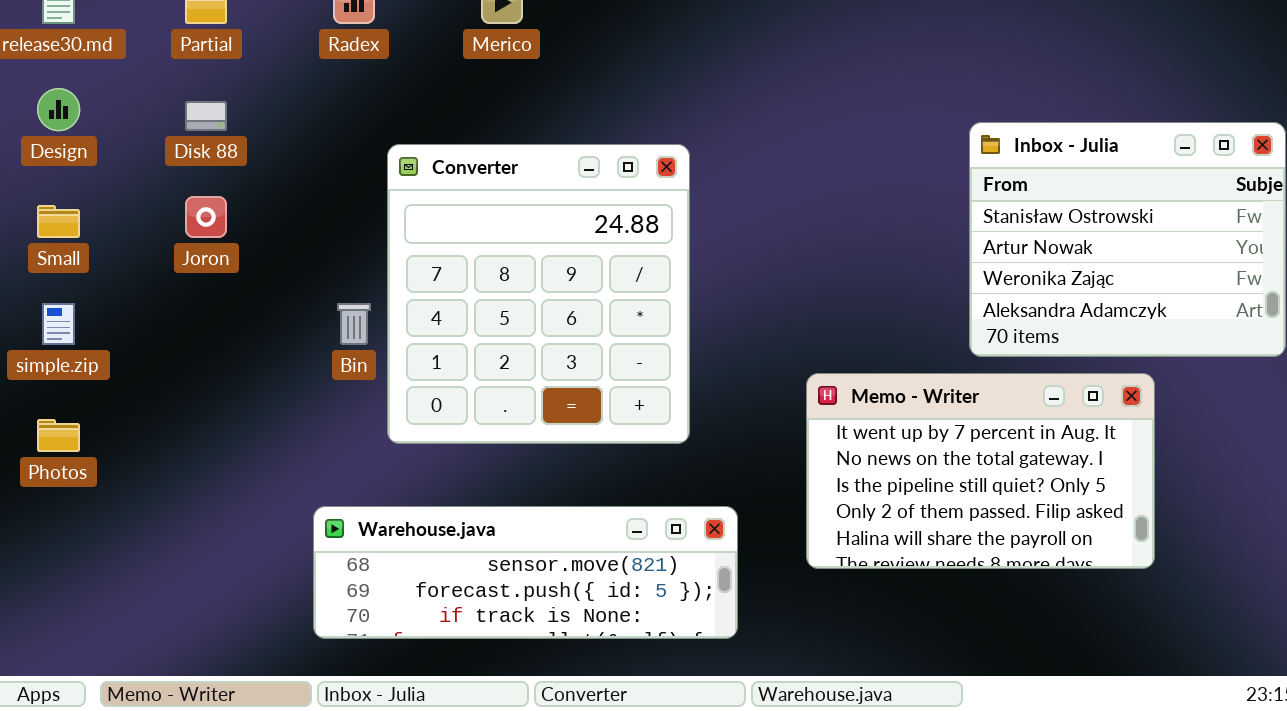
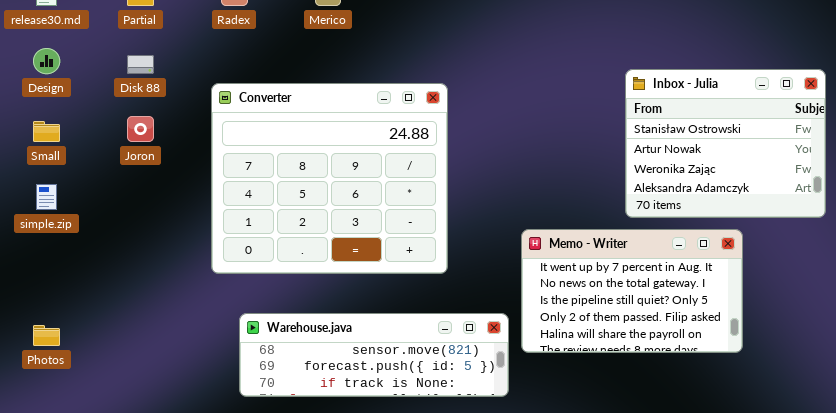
Converter: [387,144,690,444] -> [211,83,448,274], resized
Photos: [37,419,80,452] -> [33,325,60,346], moved
Warehouse.java: [313,506,738,639] -> [239,313,509,397], moved

